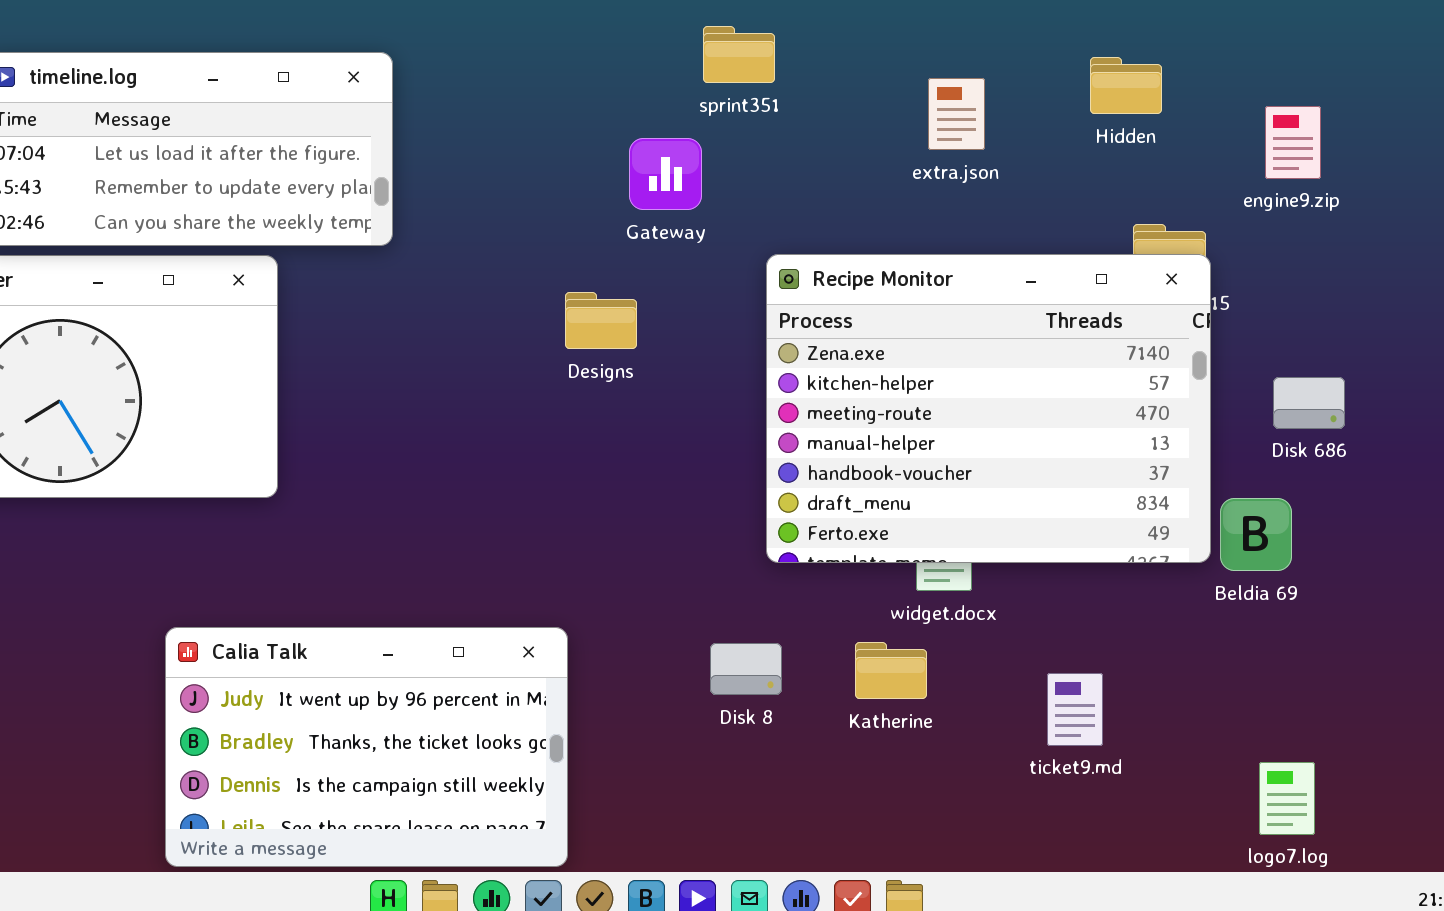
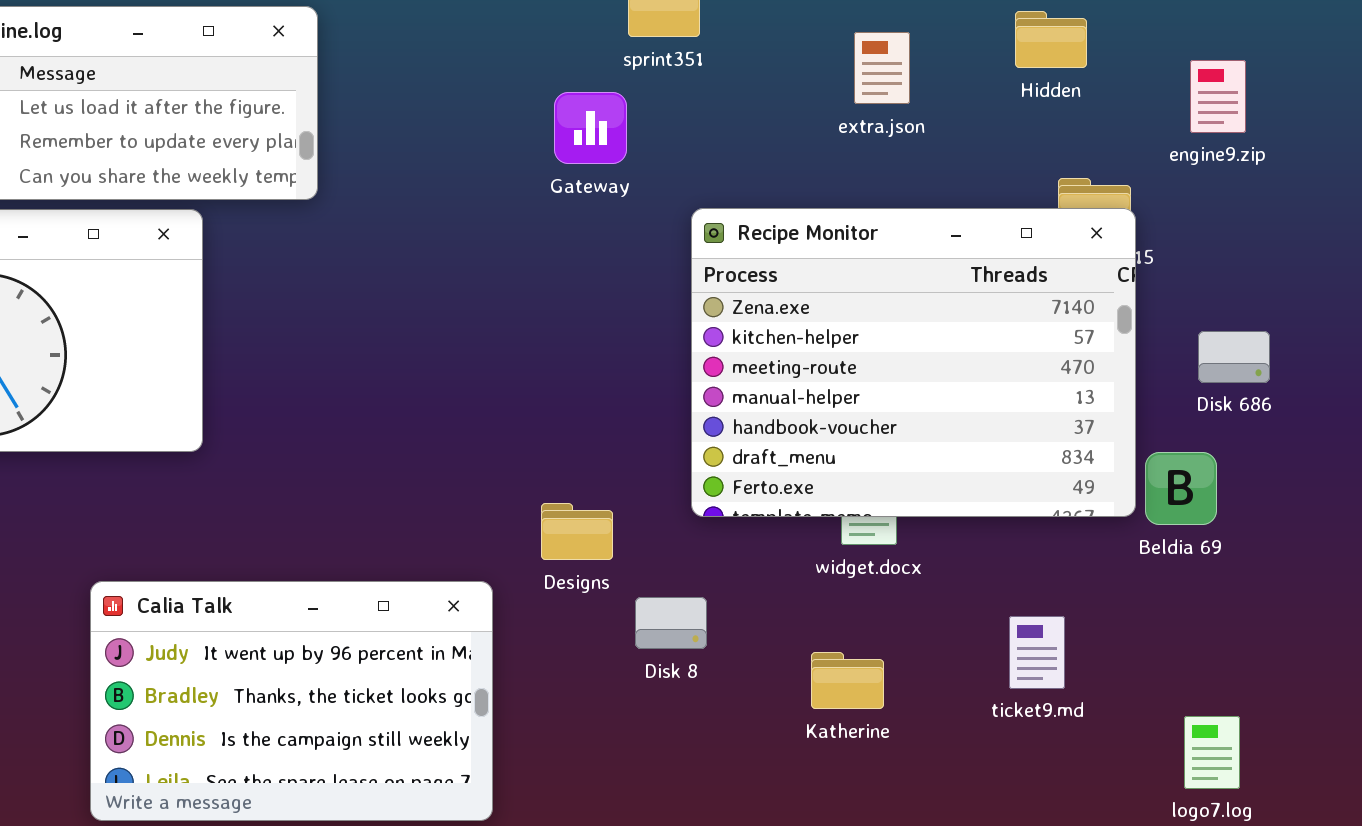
Designs: [565,292,637,349] -> [541,503,613,560], moved
Katherine: [855,642,927,699] -> [811,652,884,709], moved
ticket9.md: [1047,673,1103,746] -> [1009,616,1065,689], moved

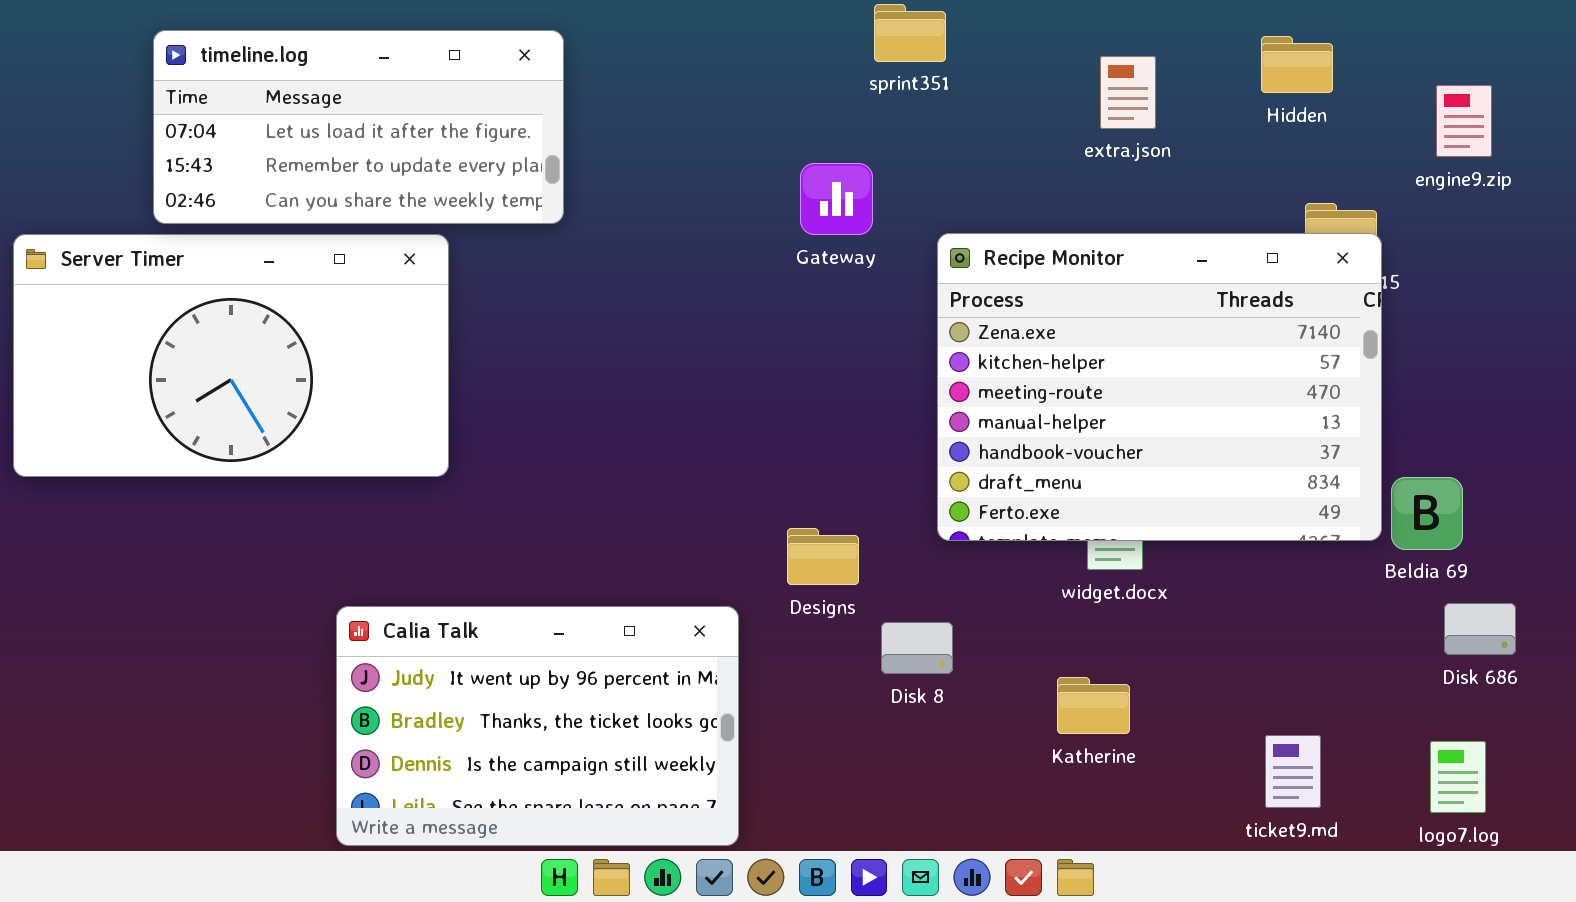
Gateway: [554,92,627,164] -> [800,163,873,235], moved
Disk 686: [1198,331,1270,383] -> [1444,603,1516,655], moved
ticket9.md: [1009,616,1065,689] -> [1265,735,1321,808], moved

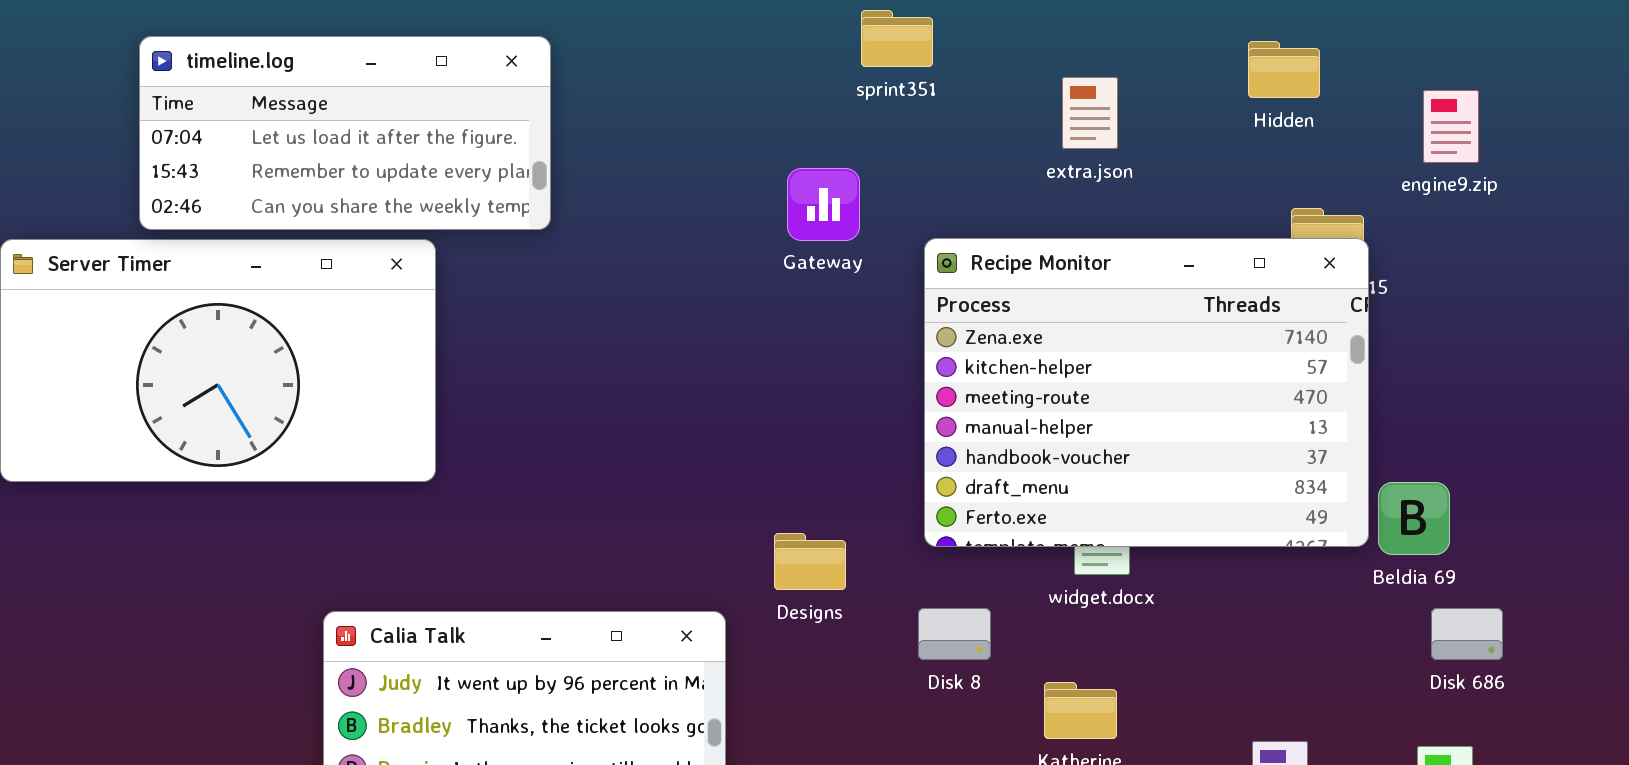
extra.json: [1100,56,1156,129] -> [1062,77,1118,149], moved
Disk 8: [881,622,953,674] -> [918,608,991,660], moved

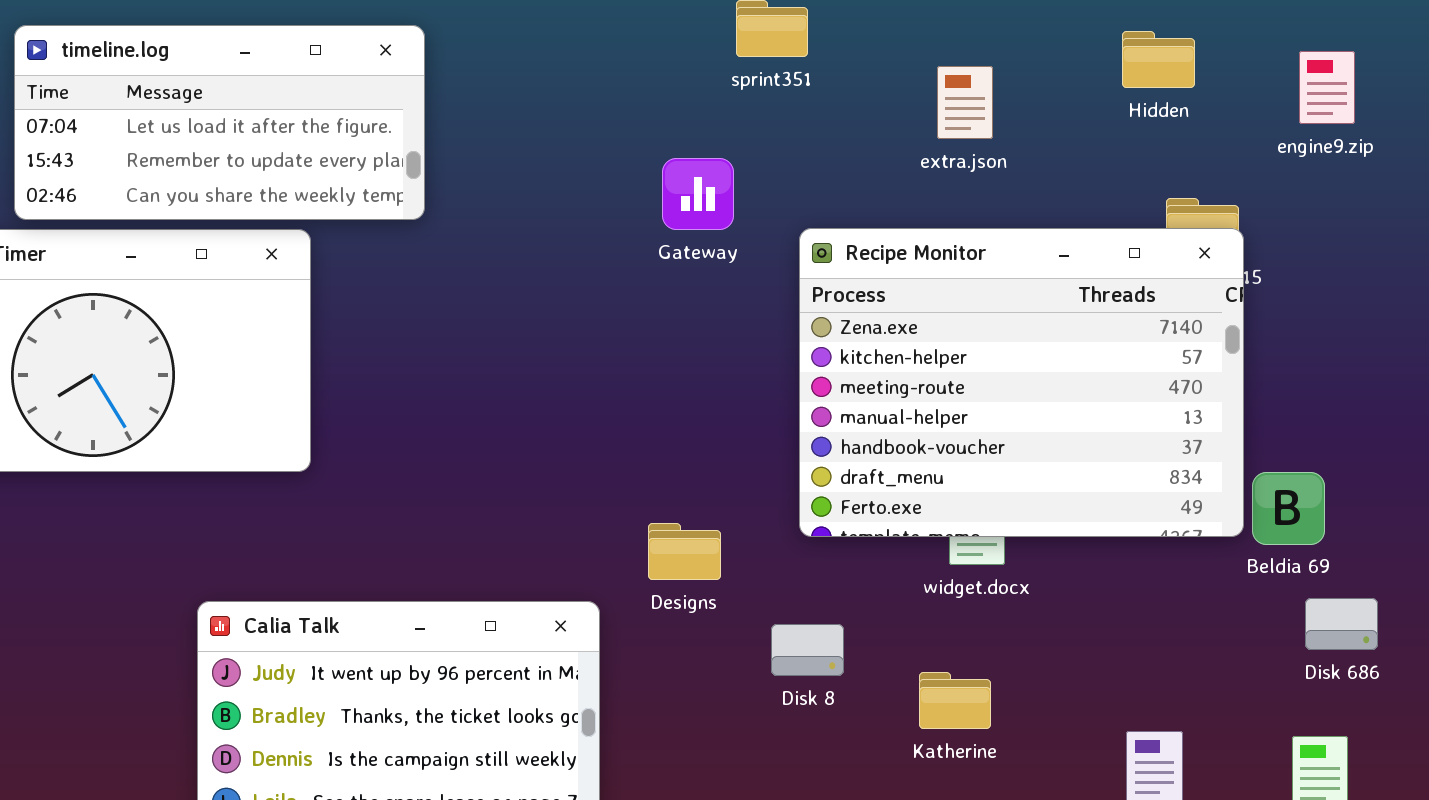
engine9.zip: [1423,90,1479,163] -> [1299,51,1355,124], moved
Disk 8: [918,608,991,660] -> [771,624,844,676], moved

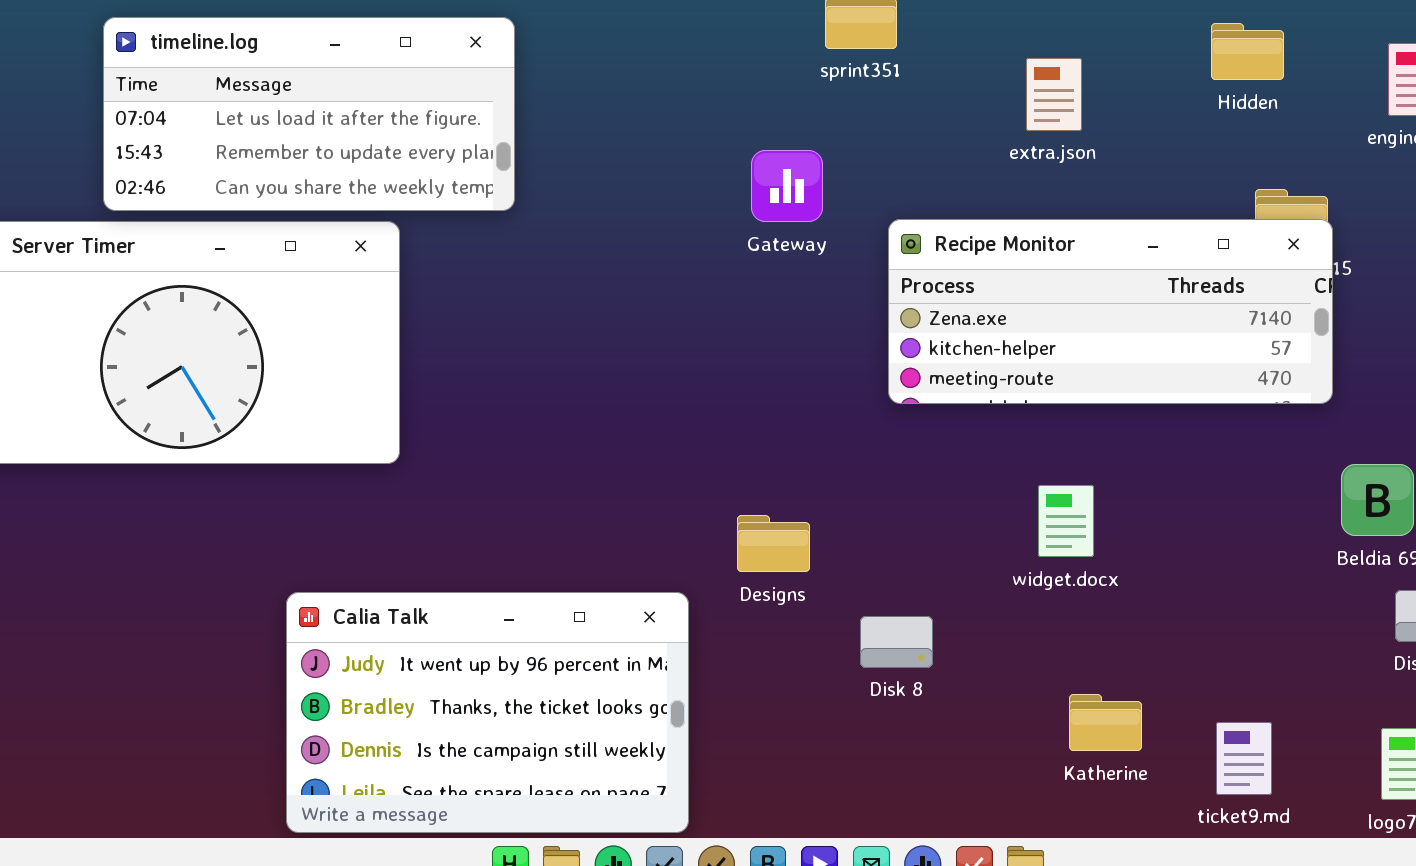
Recipe Monitor: [799,228,1244,537] -> [888,219,1333,404], resized
Katherine: [919,672,991,729] -> [1069,694,1142,751], moved

